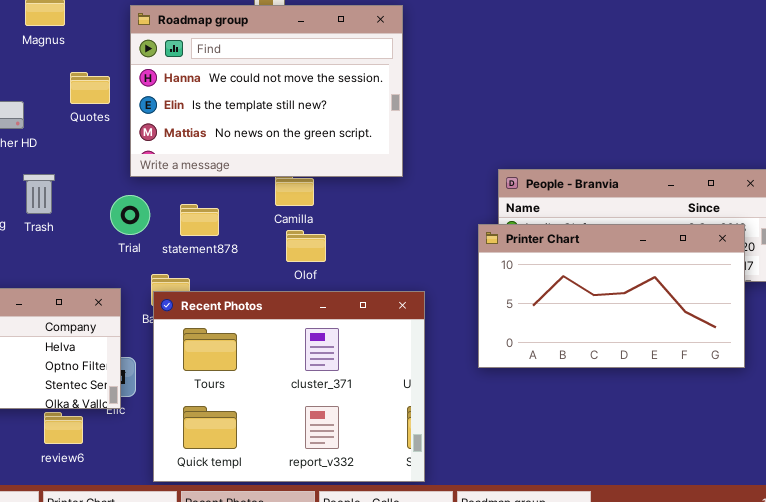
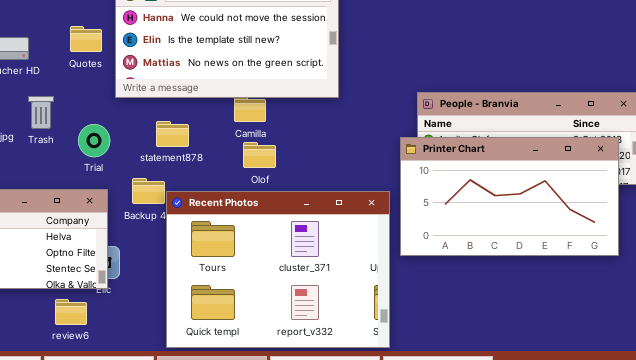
Quotes: [70,72,110,104] -> [70,26,102,52], moved
Trial: [110,195,150,235] -> [78,124,110,157], moved
Recent Photos: [153,291,425,482] -> [166,191,390,348], moved
review6: [44,412,83,444] -> [55,299,87,325], moved

